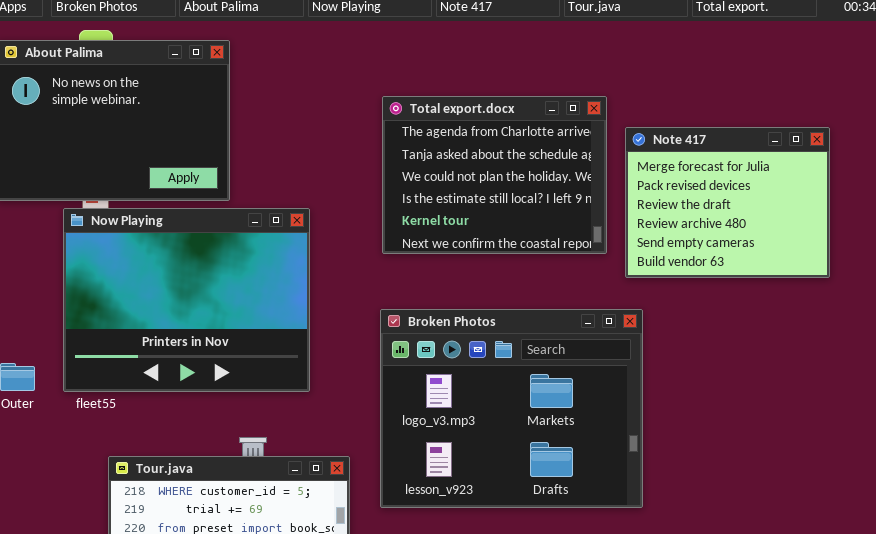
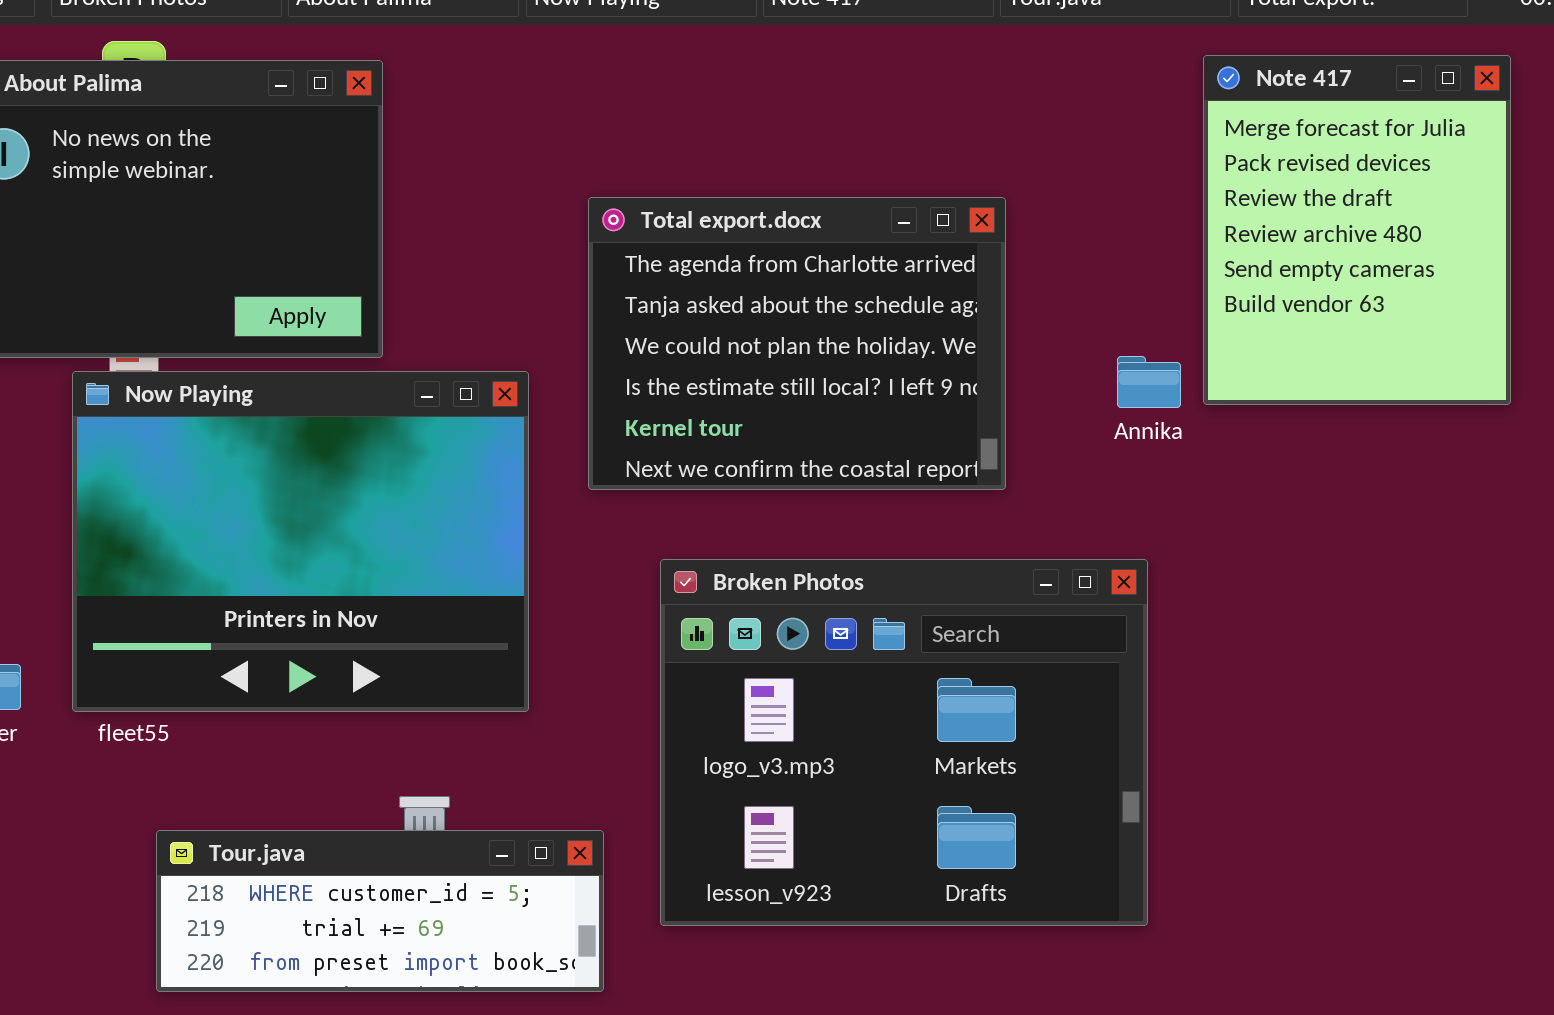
Total export.docx: [382,96,607,254] -> [588,197,1006,490], moved
Note 417: [625,127,830,278] -> [1203,55,1511,405], moved, resized

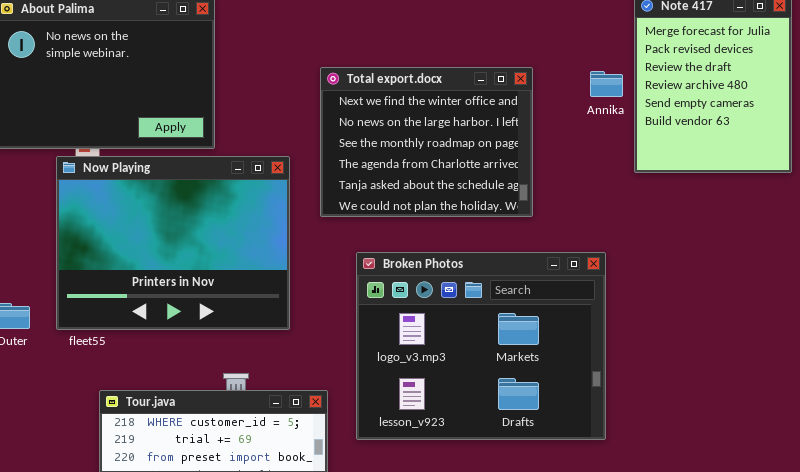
Total export.docx: [588,197,1006,490] -> [320,67,533,217], scrolled up 3 rows
Annika: [1117,356,1181,408] -> [590,71,623,97], moved

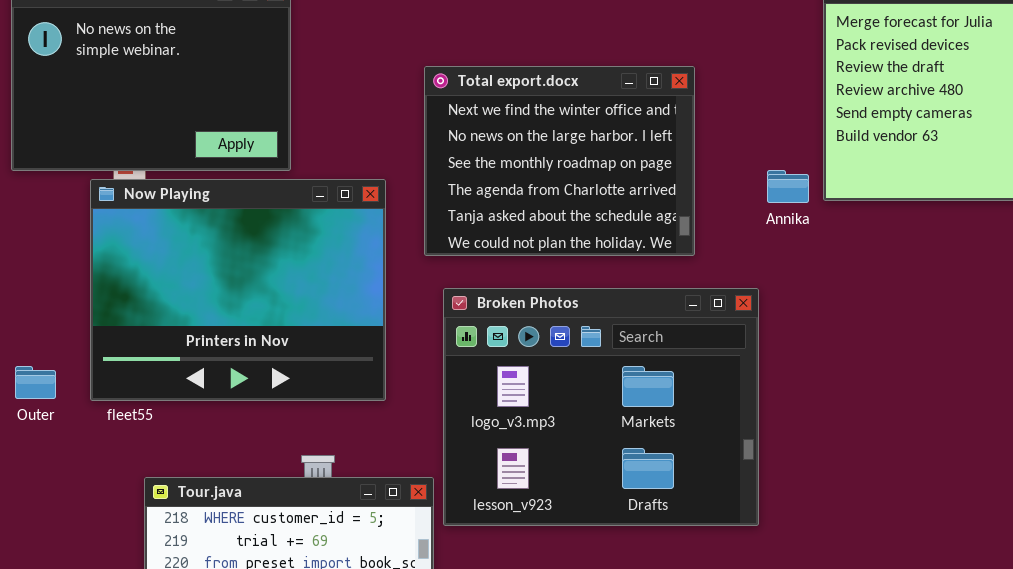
Annika: [590,71,623,97] -> [767,170,809,203], moved
Broken Photos: [356,252,606,440] -> [443,288,759,526], moved

